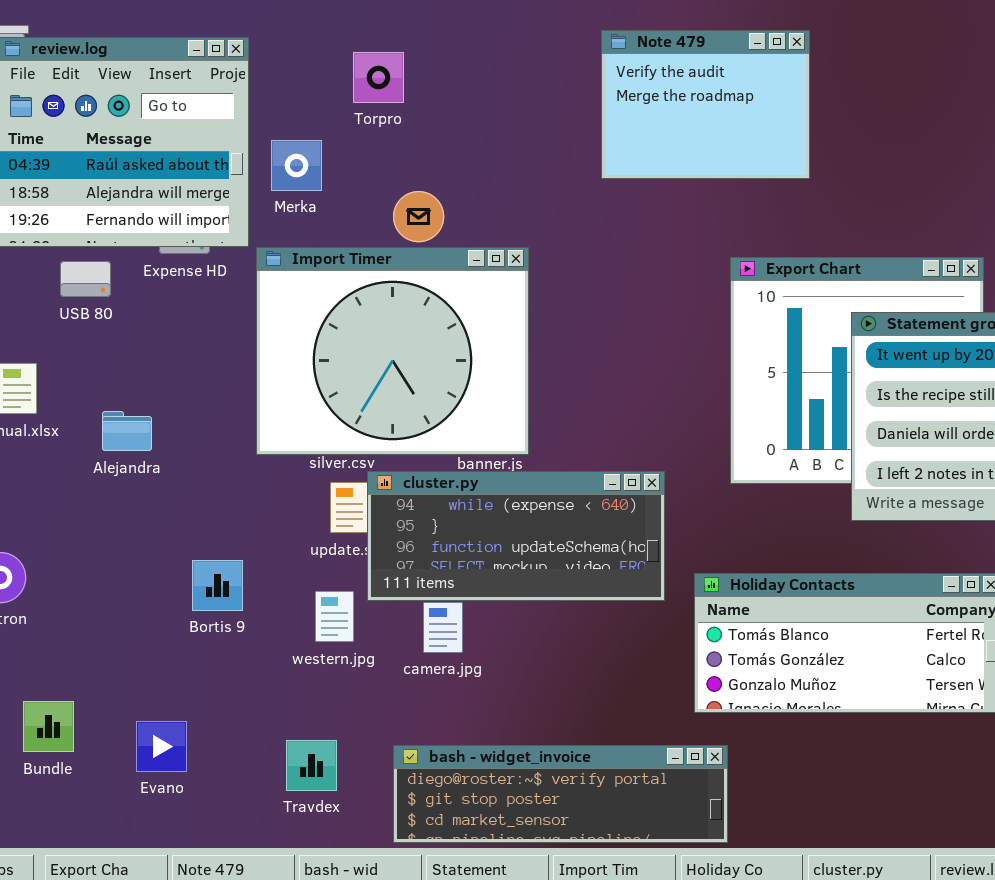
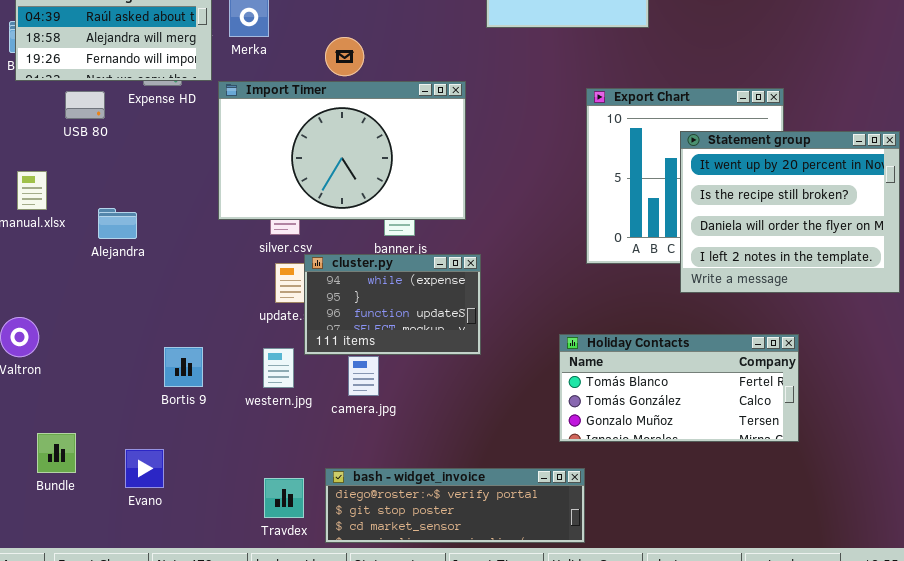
Import Timer: [256,247,529,455] -> [218,81,466,220], resized
cluster.py: [367,471,665,601] -> [304,254,481,355], resized
Bortis 9: [192,560,243,611] -> [164,347,203,387], moved
Travdex: [286,740,337,791] -> [264,478,304,518], moved

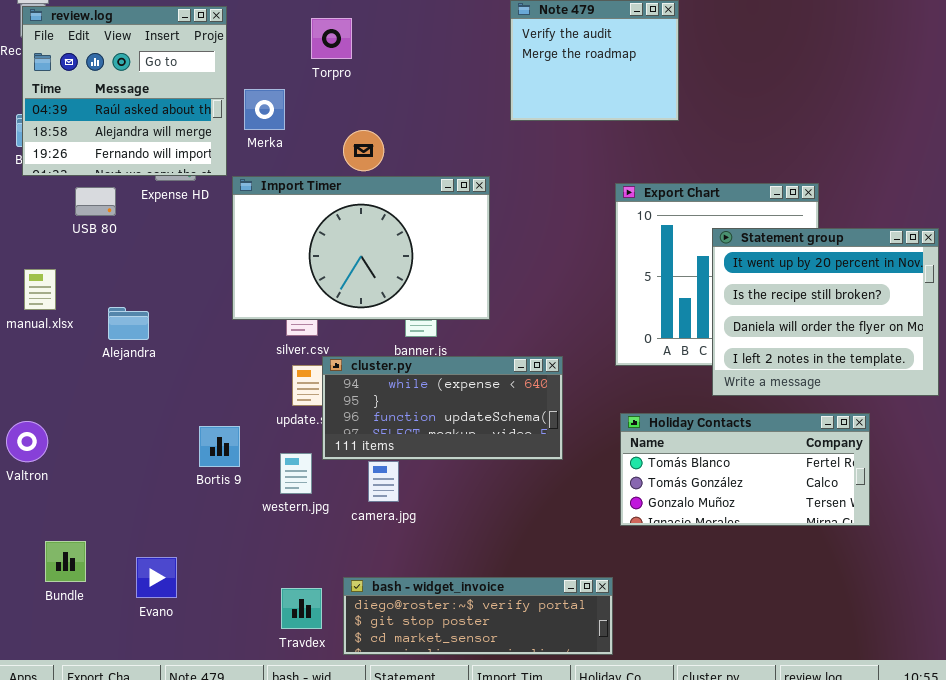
cluster.py: [304,254,481,355] -> [322,356,563,460], resized
Holiday Contacts: [559,334,799,442] -> [620,413,870,526], moved
Bortis 9: [164,347,203,387] -> [199,426,240,467], moved

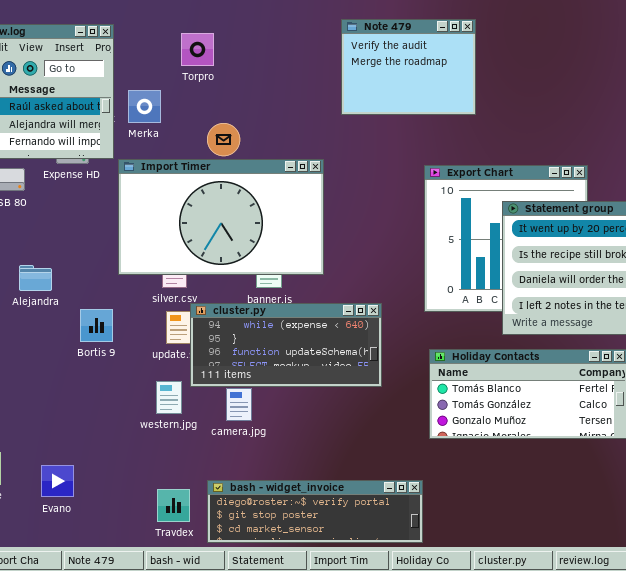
Bortis 9: [199,426,240,467] -> [80,309,113,342], moved

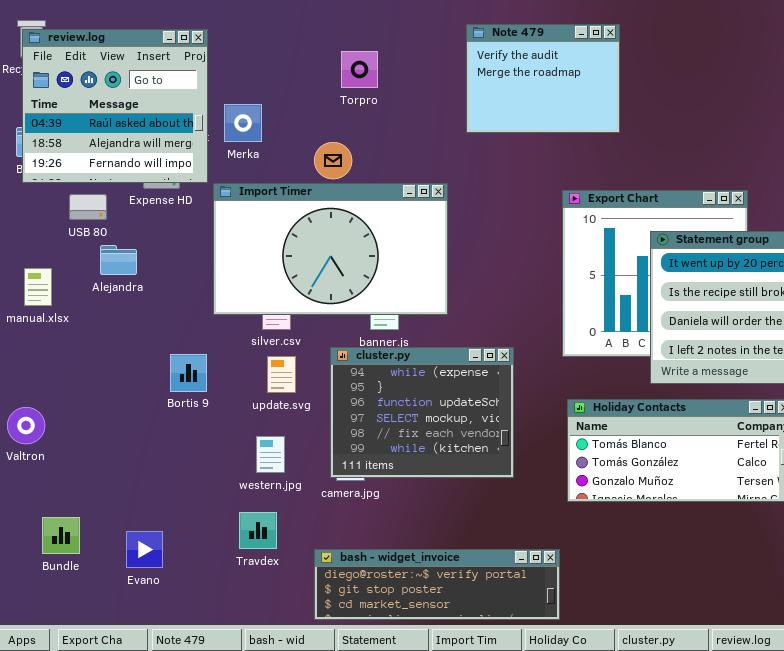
Torpro: [181,33,214,66] -> [341,51,378,88], moved
Alejandra: [19,265,52,291] -> [100,245,137,275], moved
cluster.py: [190,303,382,387] -> [330,347,514,478], resized
Travdex: [157,489,190,522] -> [239,512,277,549], moved

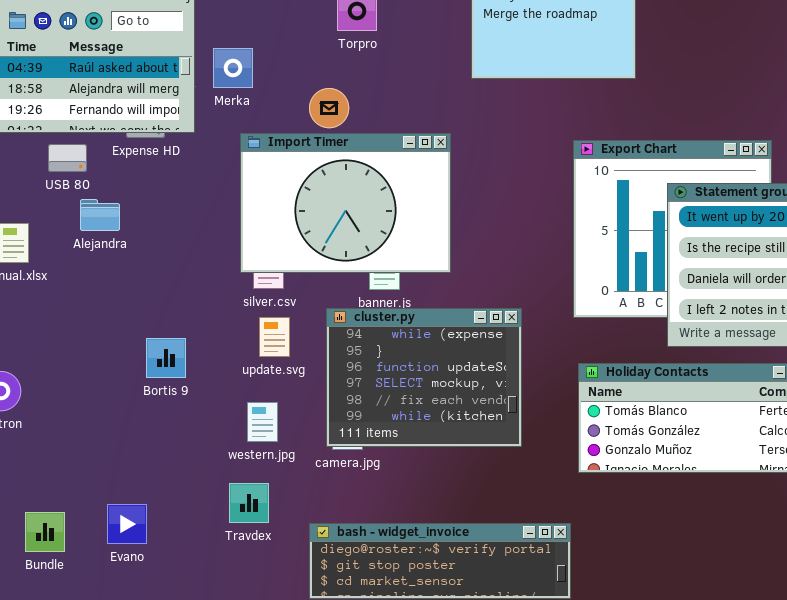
Import Timer: [213,183,448,315] -> [240,133,451,273], resized
Bortis 9: [170,354,207,392] -> [146,338,186,378], moved
Bundle: [42,517,80,554] -> [25,512,65,552], moved

